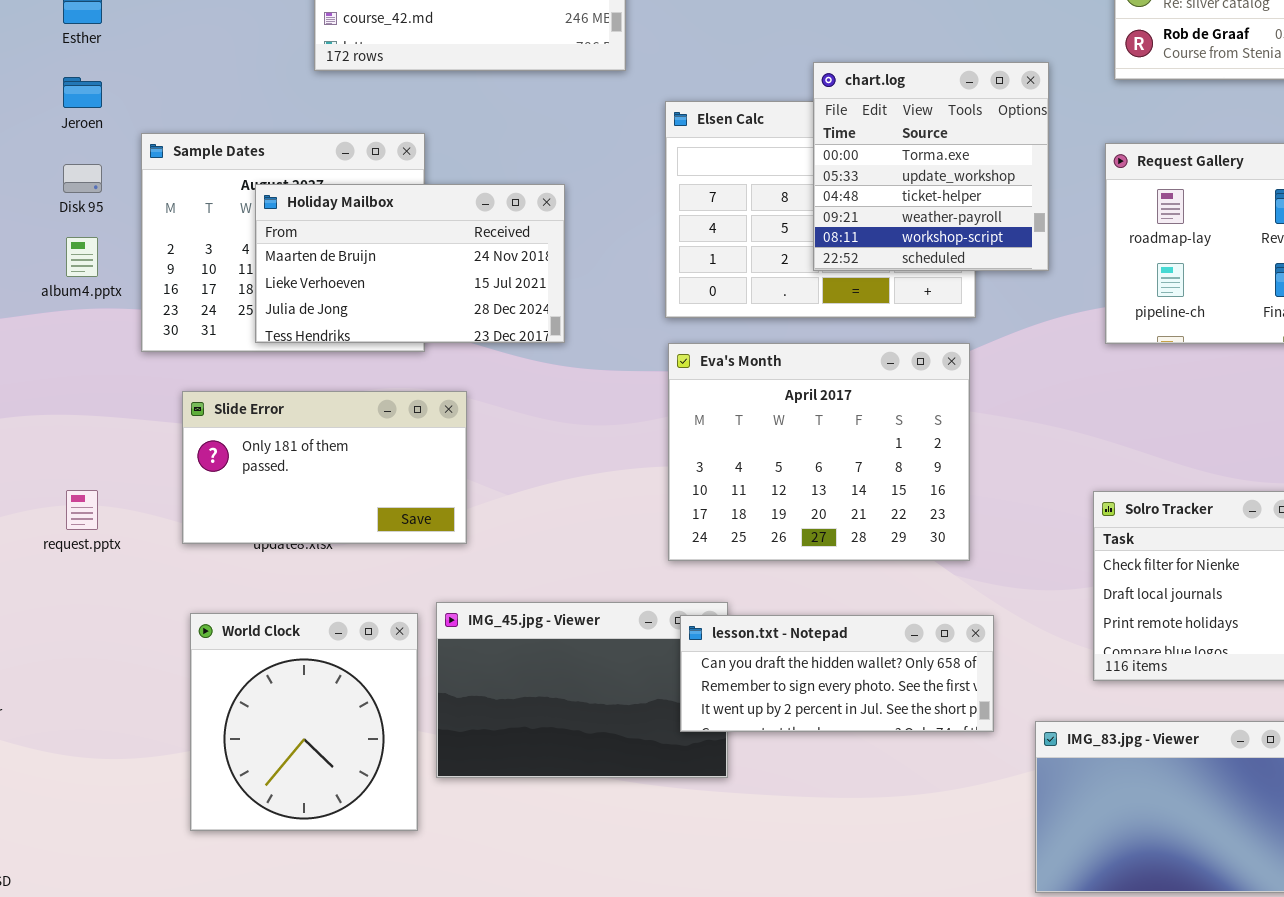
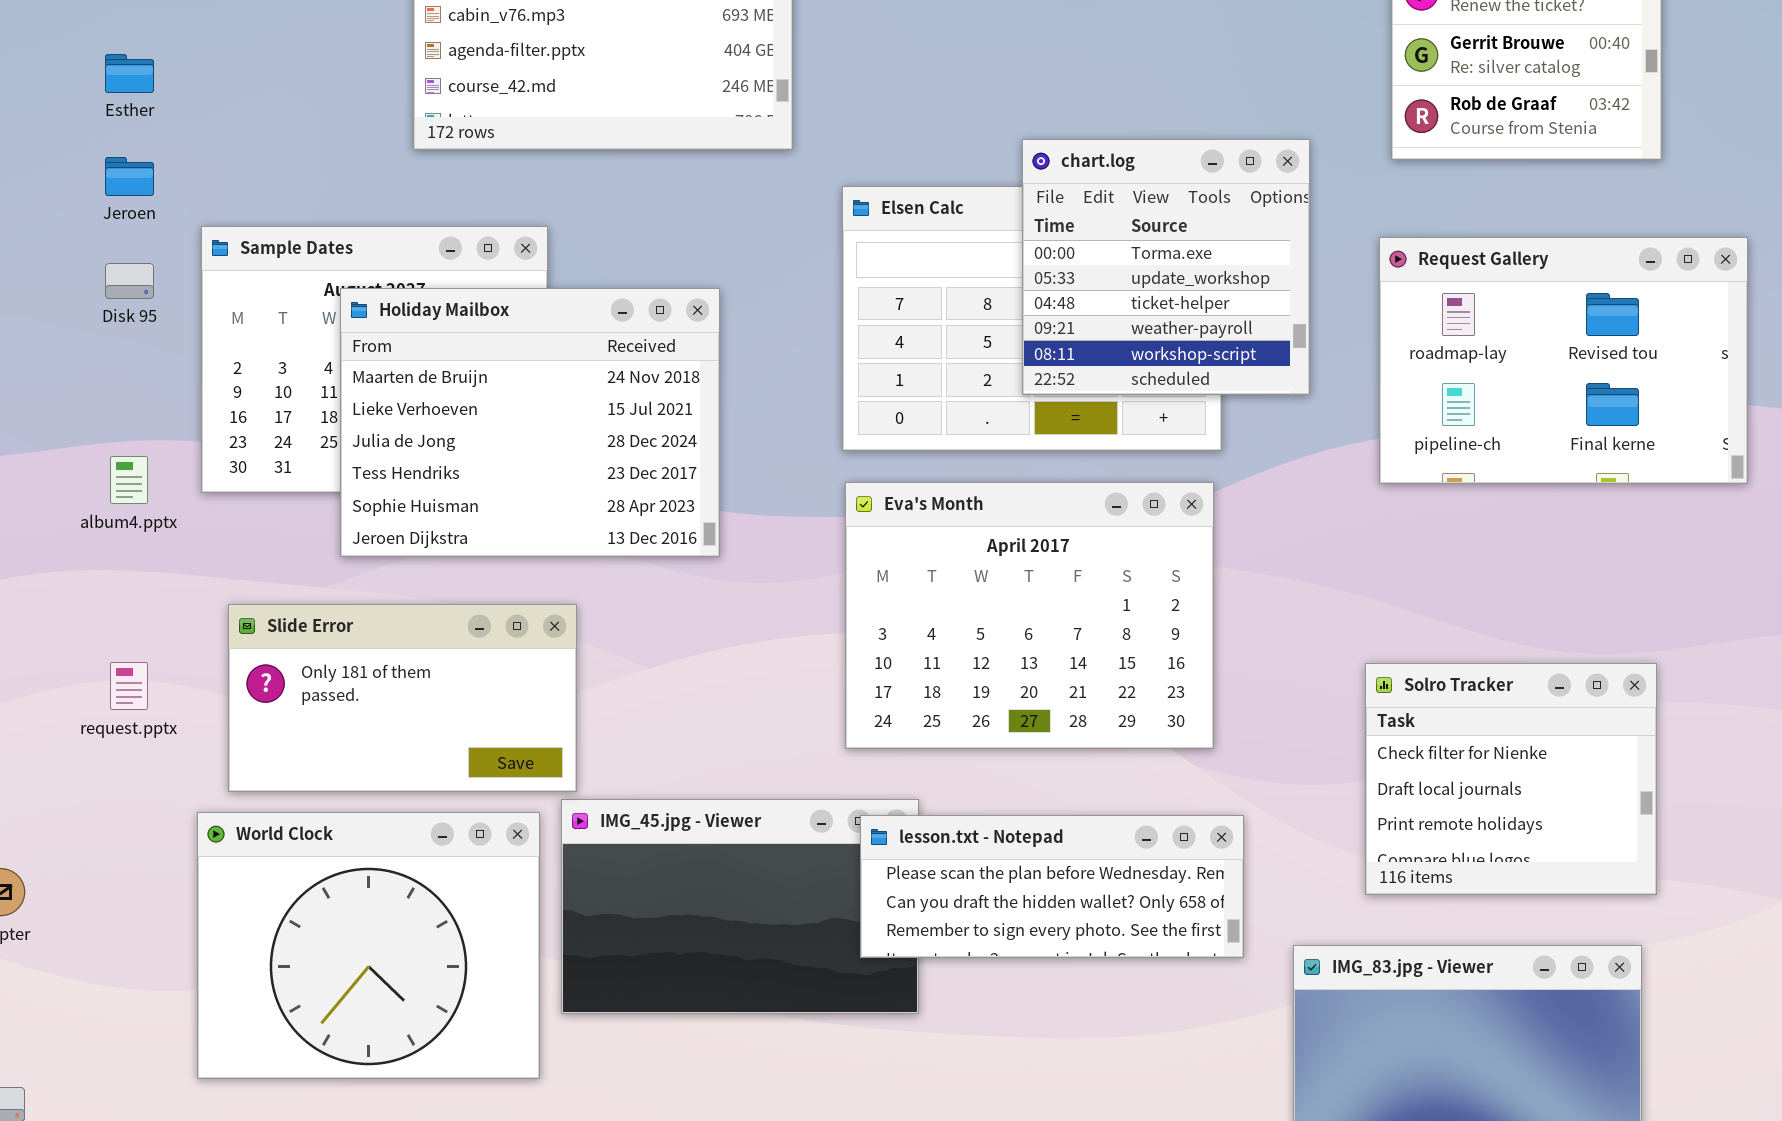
Holiday Mailbox: [255,184,565,343] -> [340,288,720,557], resized
album4.pptx: [66,237,98,277] -> [110,456,148,504], moved
Slide Error: [182,391,467,544] -> [228,604,577,792], moved
World Clock: [190,613,418,831] -> [197,812,540,1079], resized
lesson.txt - Notepad: [680,615,994,732] -> [860,815,1244,958], scrolled up 1 row

